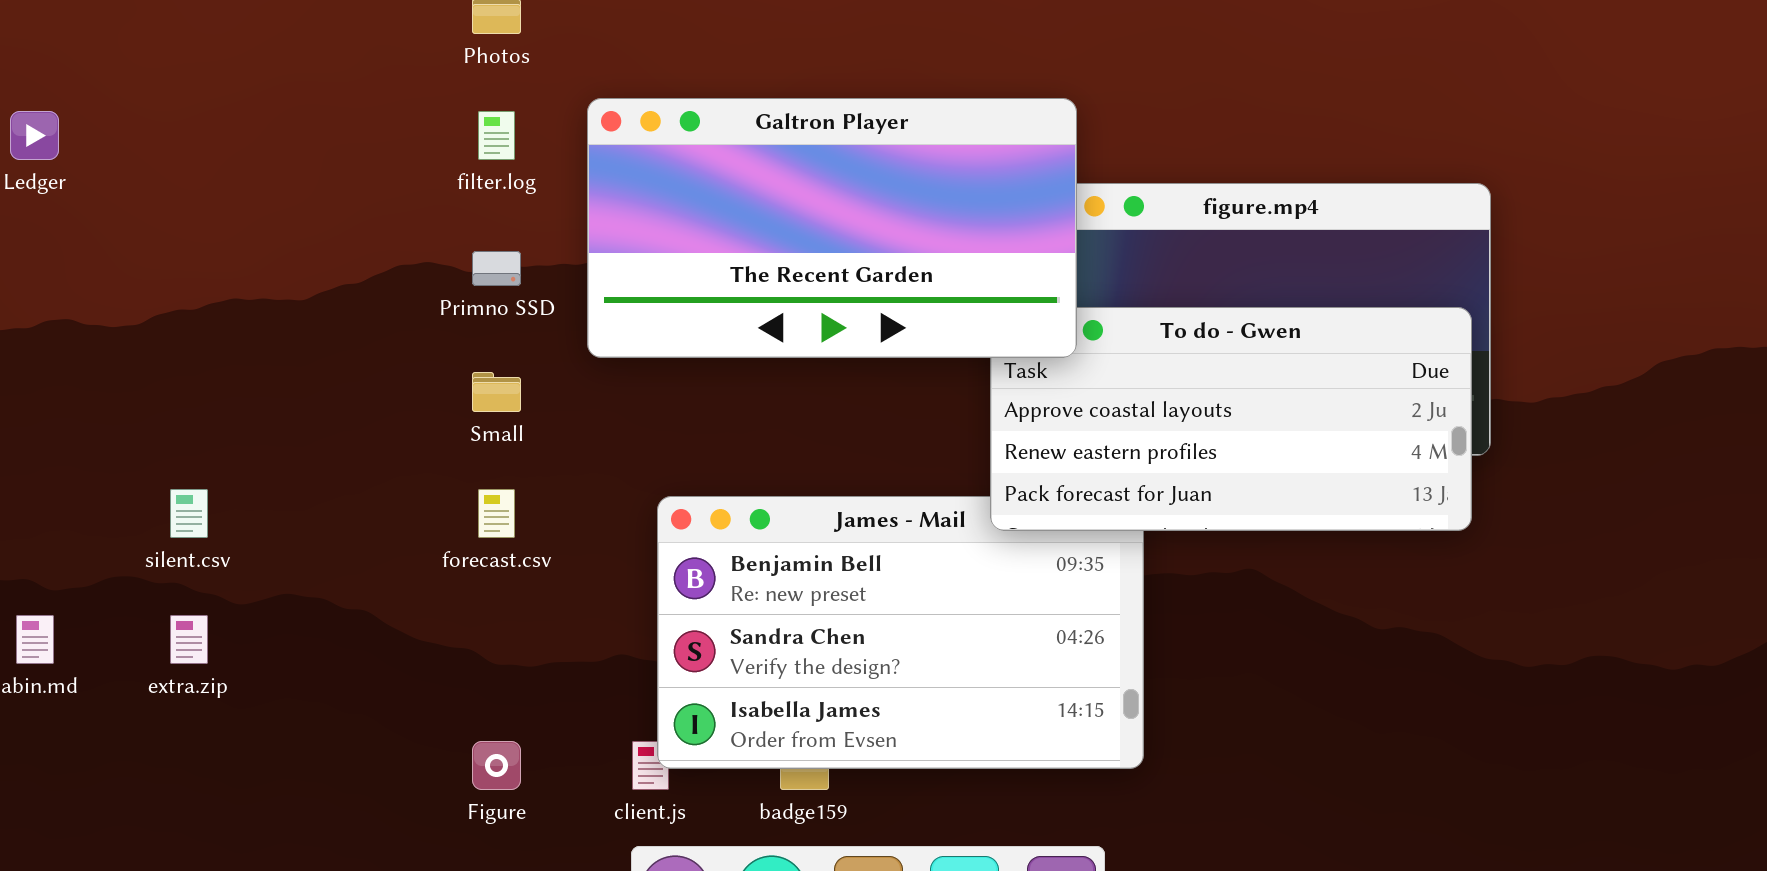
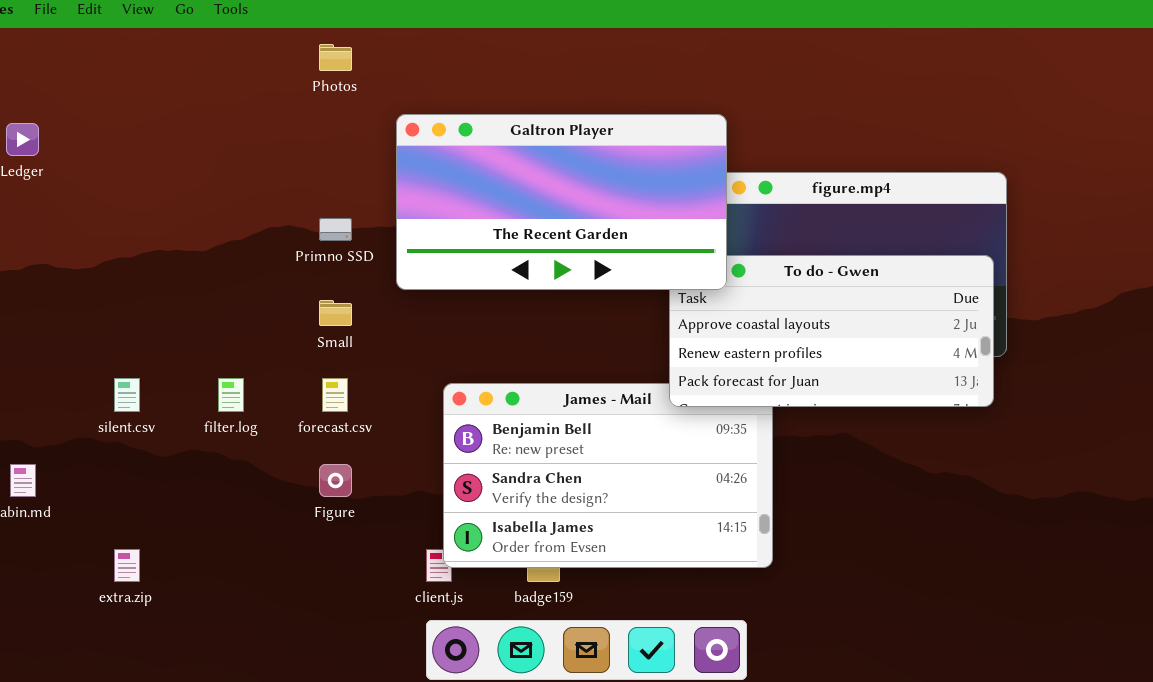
filter.log: [478,111,515,160] -> [218,378,244,412], moved
extra.zip: [170,615,208,664] -> [114,549,140,582], moved
Figure: [472,741,521,790] -> [319,464,352,497], moved

